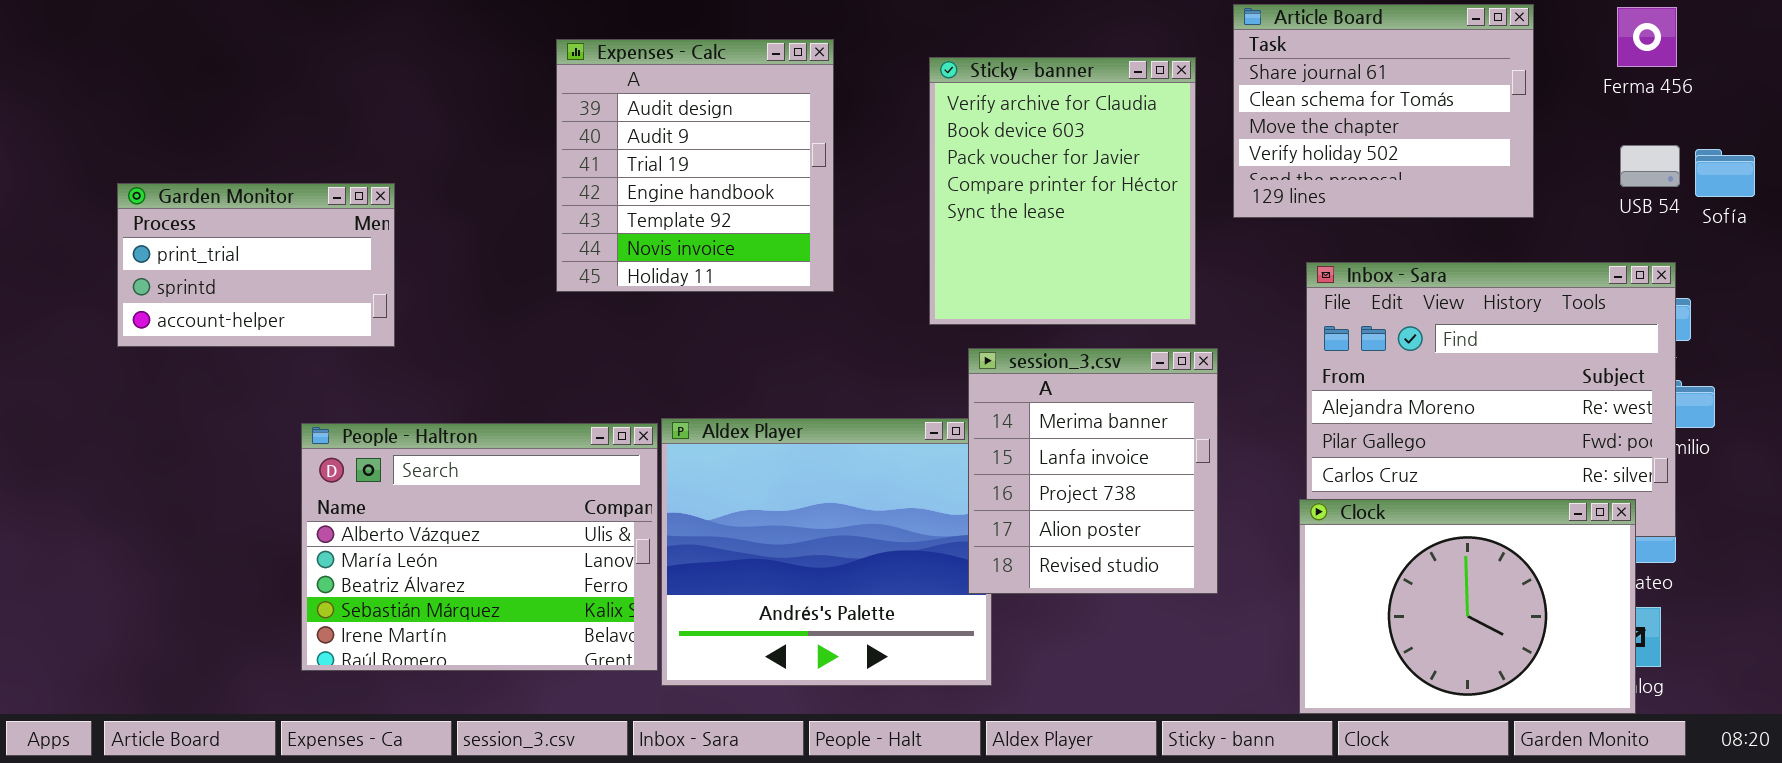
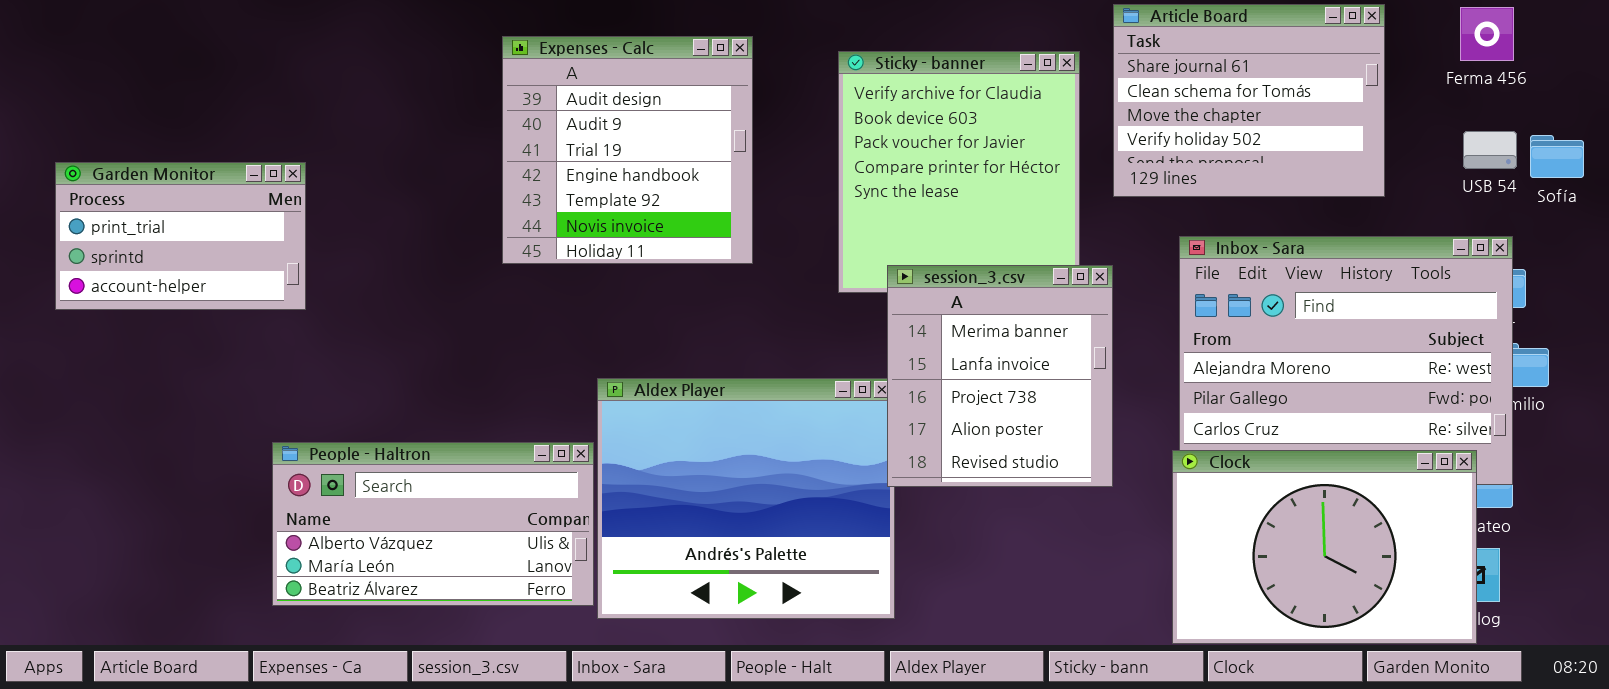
Garden Monitor: [117,183,395,347] -> [55,162,306,310], moved
session_3.csv: [968,348,1218,594] -> [887,265,1113,487], moved
People - Haltron: [301,423,658,671] -> [272,442,594,606], resized

